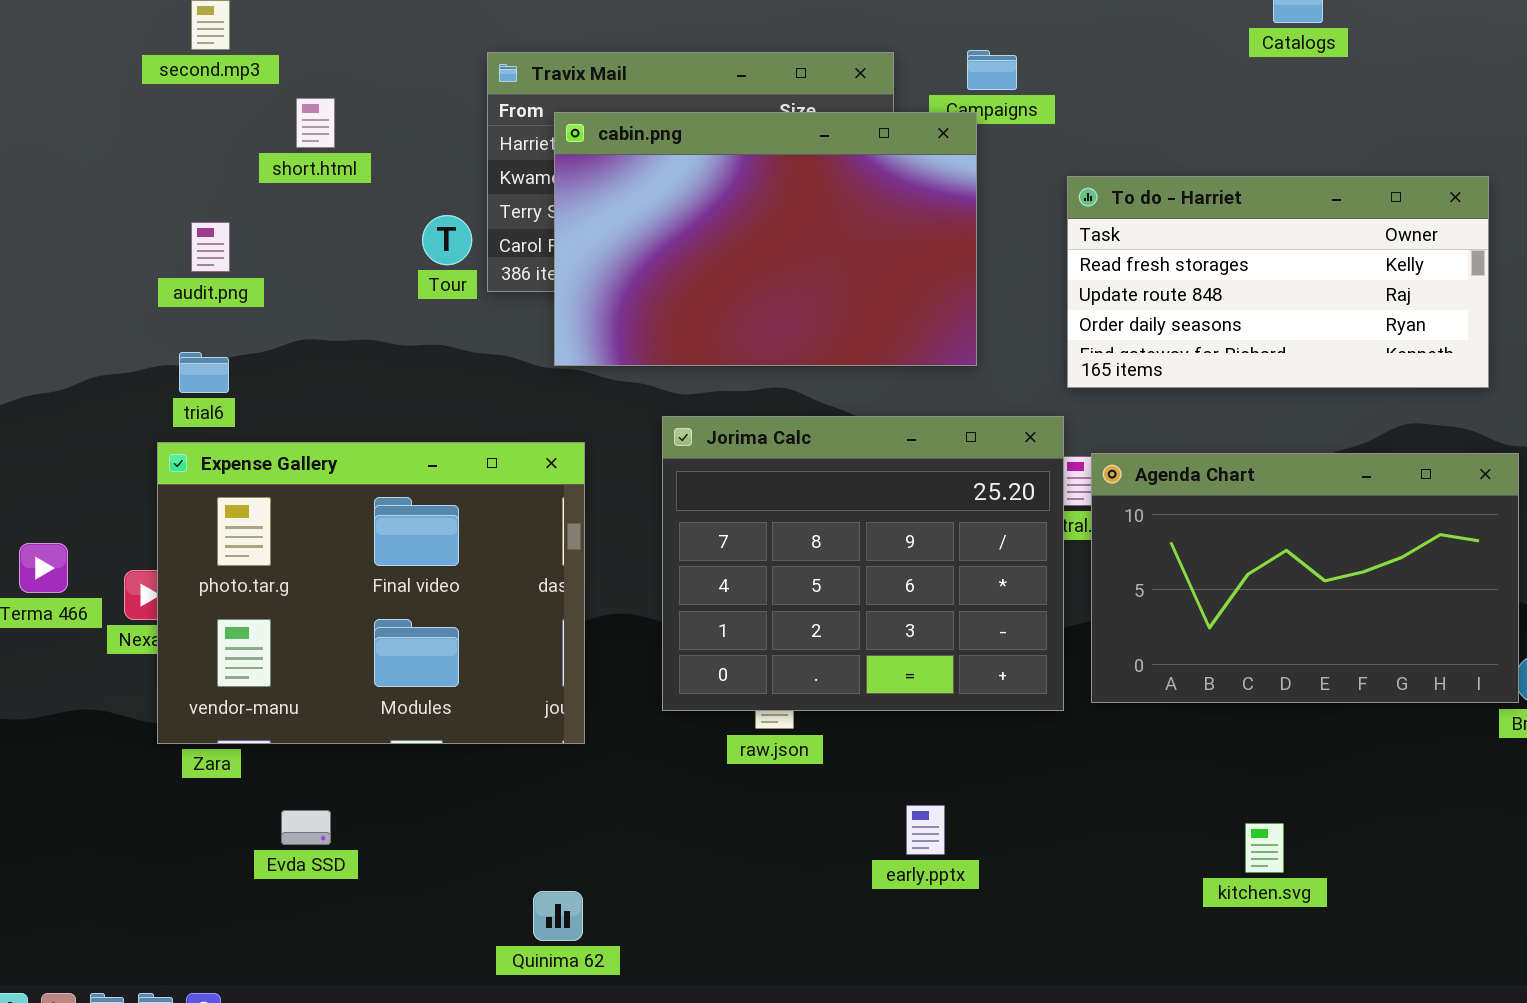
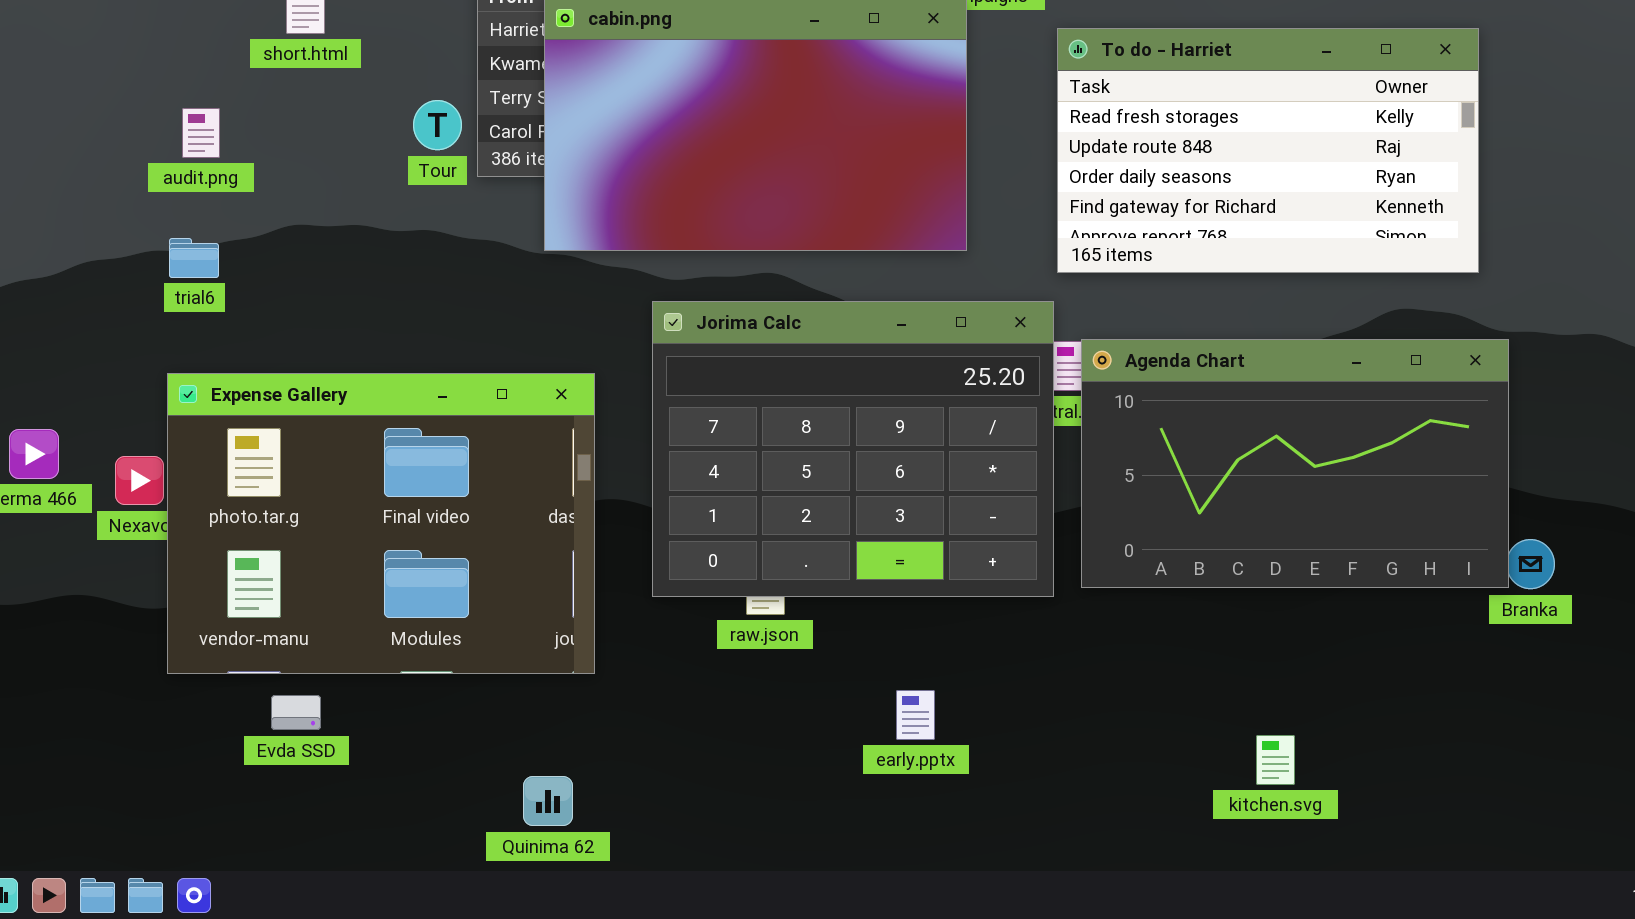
To do - Harriet: [1067,176,1489,388] -> [1057,28,1479,273], resized
Expense Gallery: [157,442,585,744] -> [167,373,595,674], moved
kitchen.svg: [1245,823,1284,873] -> [1256,735,1295,785], moved

